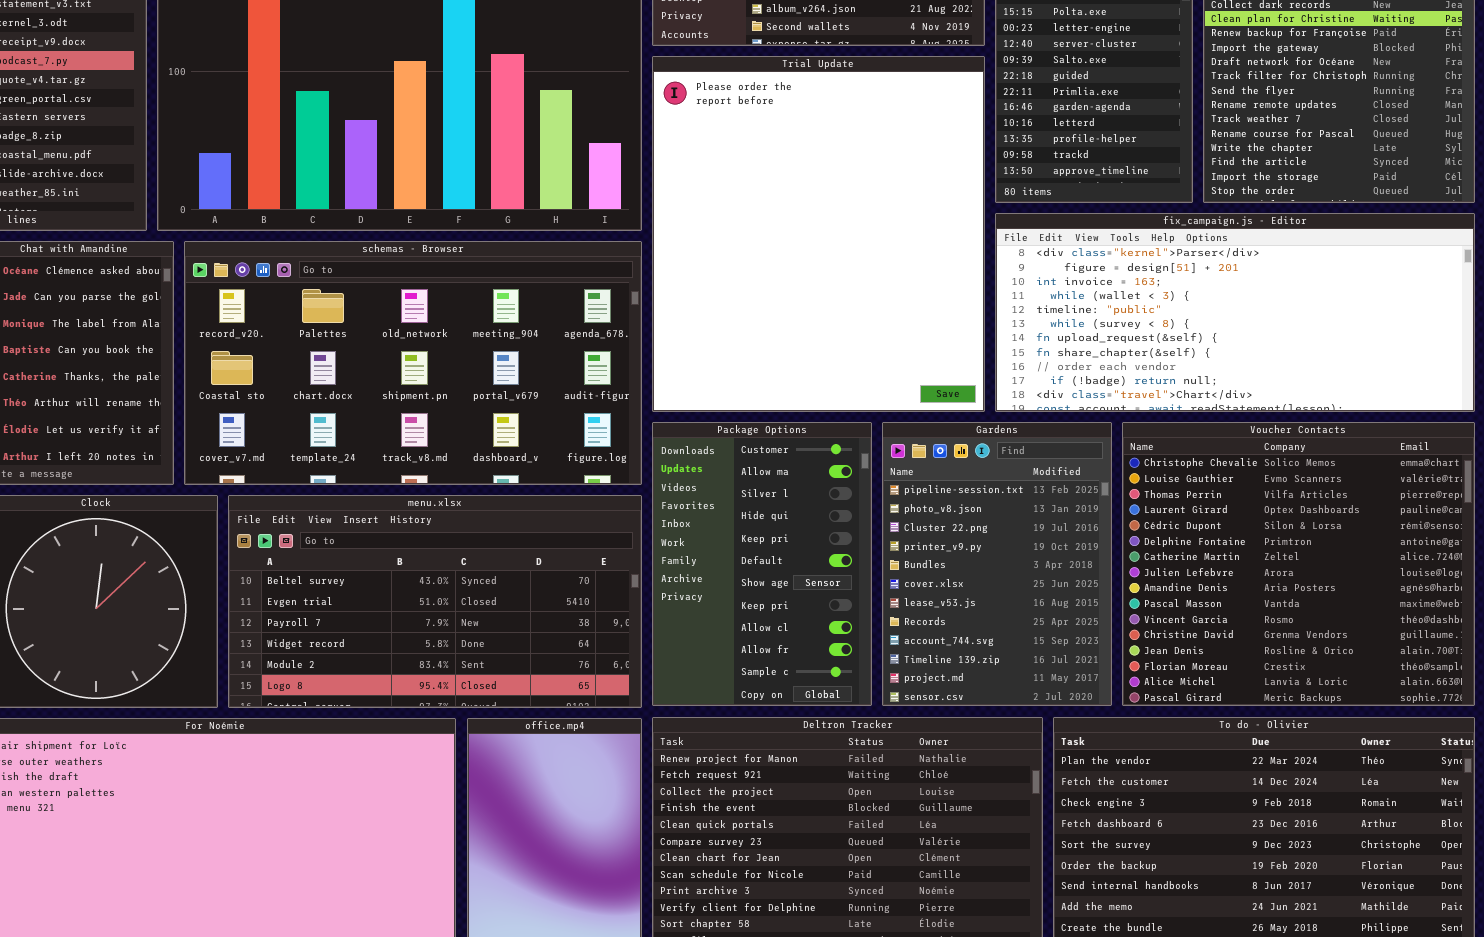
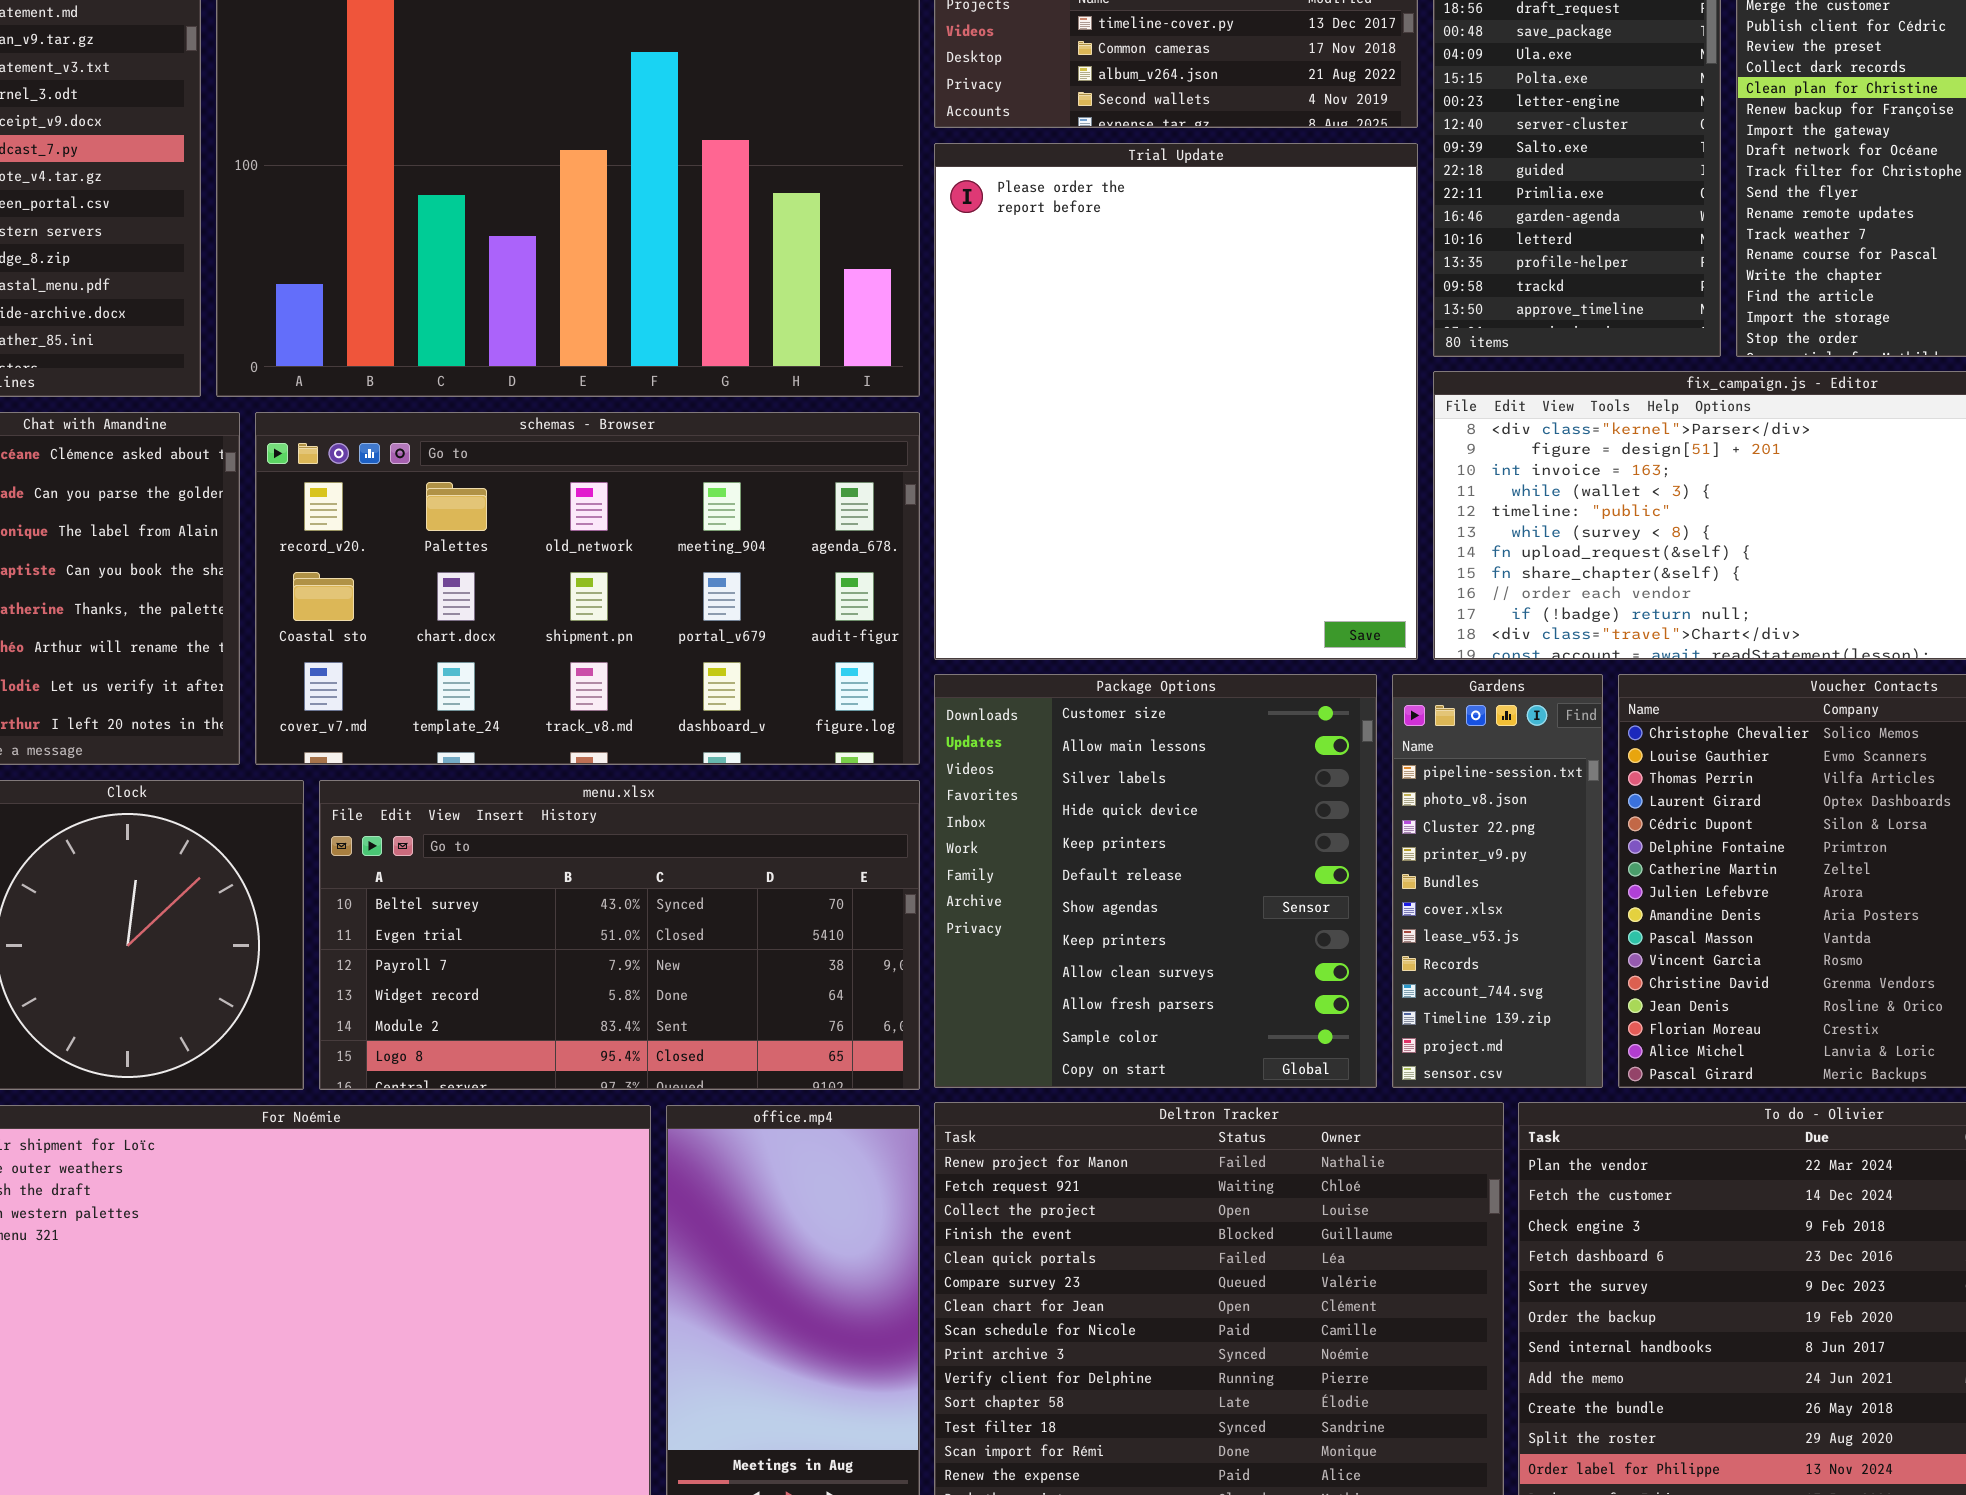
Package Options: [652,422,872,706] -> [934,674,1377,1088], resized
Gardens: [882,422,1112,706] -> [1392,674,1603,1088], resized

